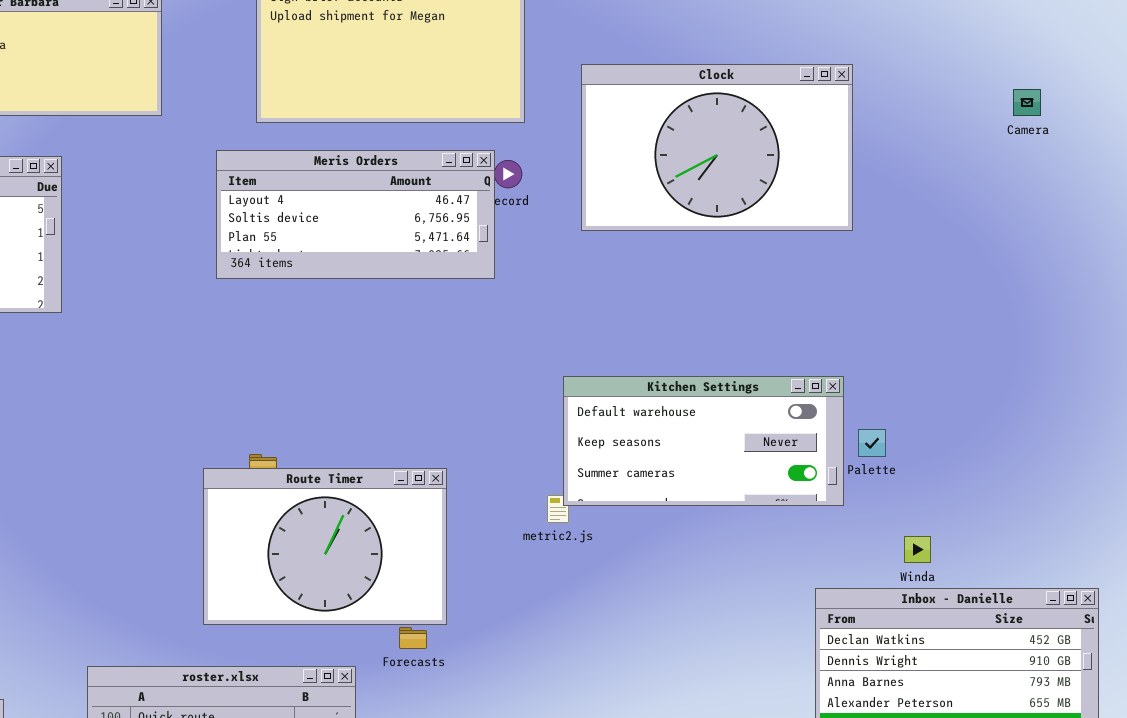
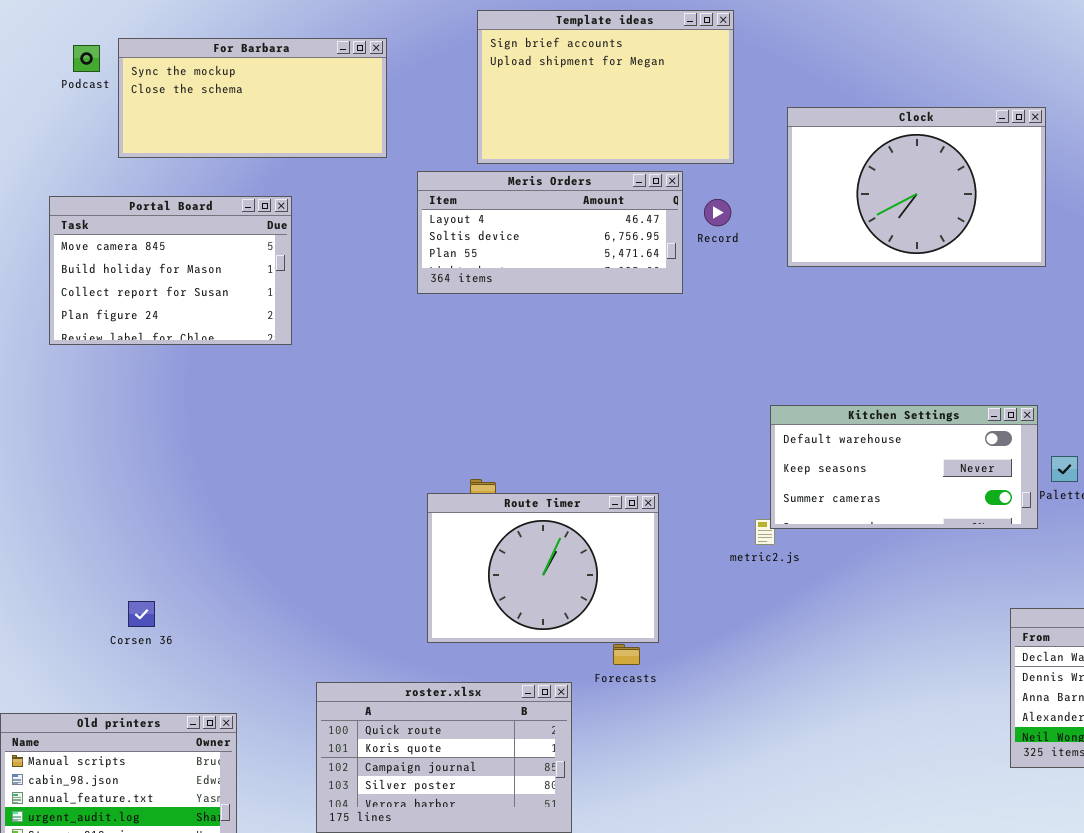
Meris Orders: [216,150,495,279] -> [417,171,683,294], moved

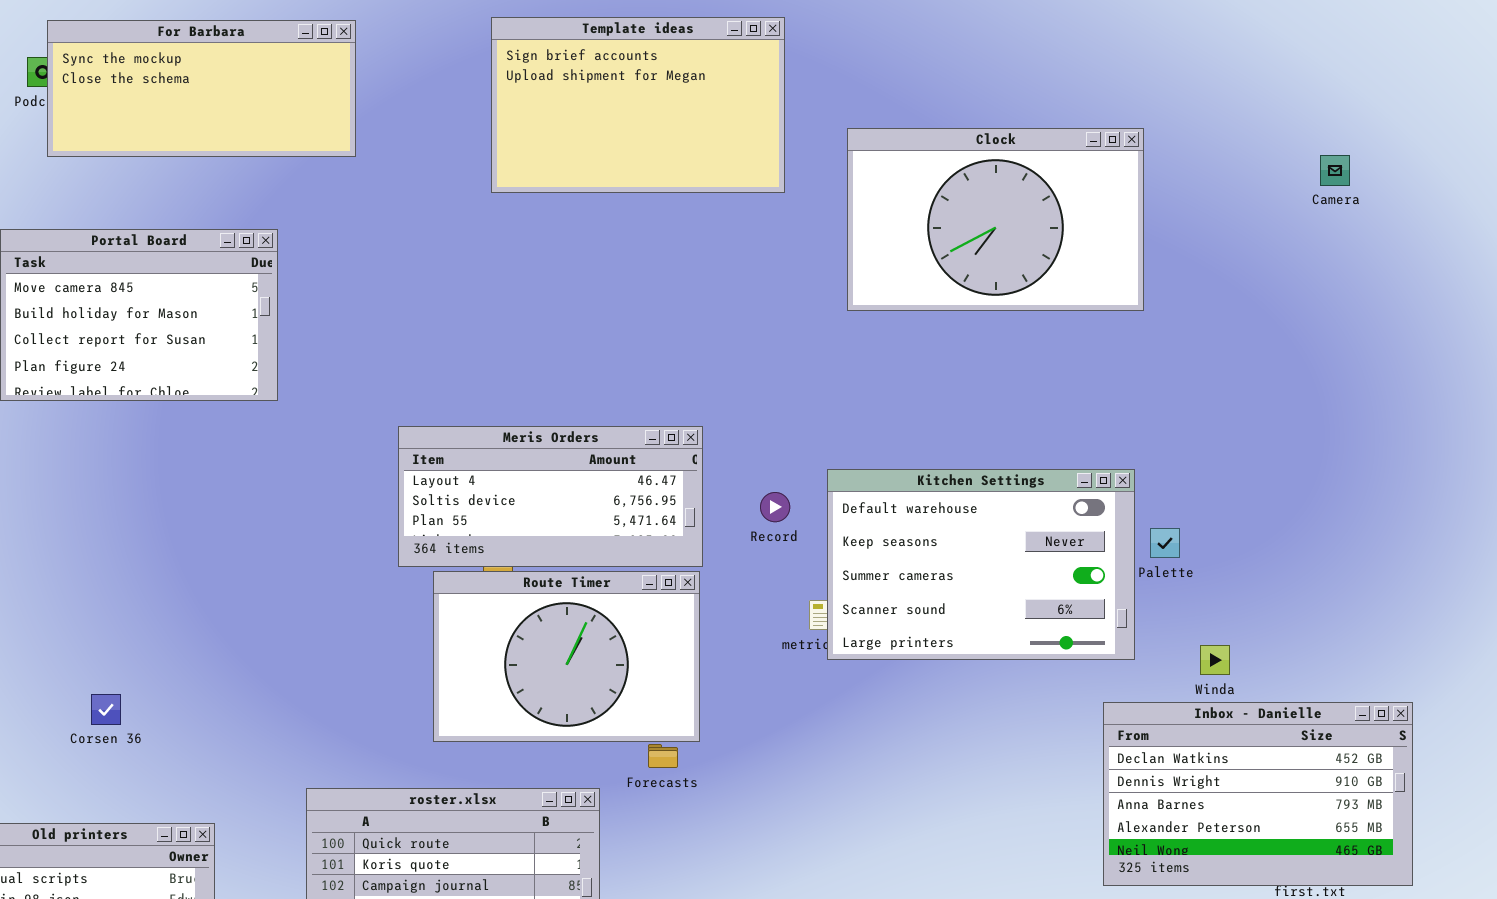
For Barbara: [118,38,387,158] -> [47,20,356,157], moved
Meris Orders: [417,171,683,294] -> [398,426,703,567], moved
Record: [704,199,731,226] -> [760,492,790,522], moved
Kitchen Settings: [770,405,1038,529] -> [827,469,1135,660], resized

